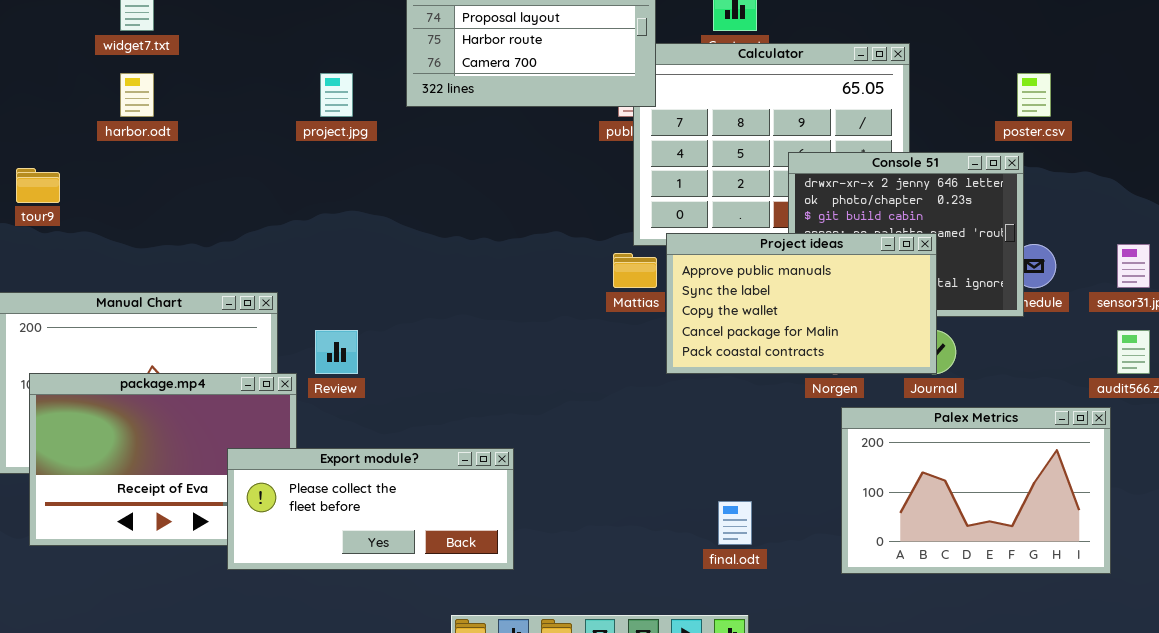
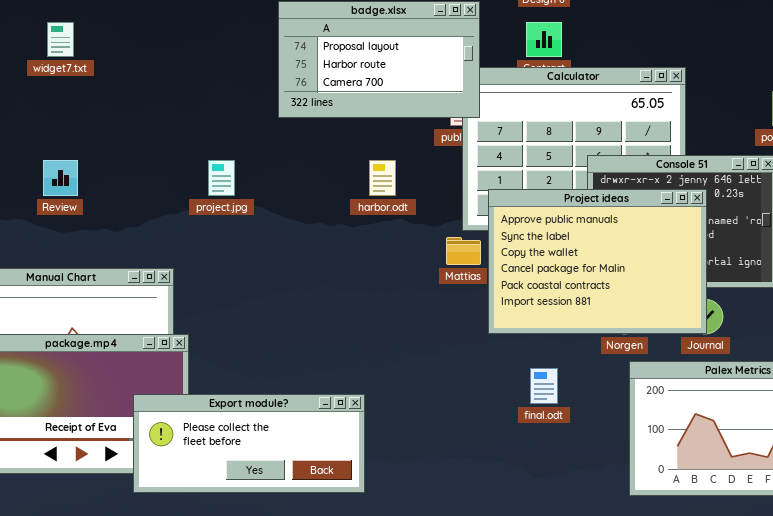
harbor.odt: [120,73,154,117] -> [369,160,396,196], moved
project.jpg: [320,73,353,117] -> [208,160,235,196], moved
Project ideas: [666,233,937,374] -> [488,189,707,334], resized
Review: [315,330,358,374] -> [43,160,78,196], moved
final.odt: [718,501,752,545] -> [530,368,558,404], moved

